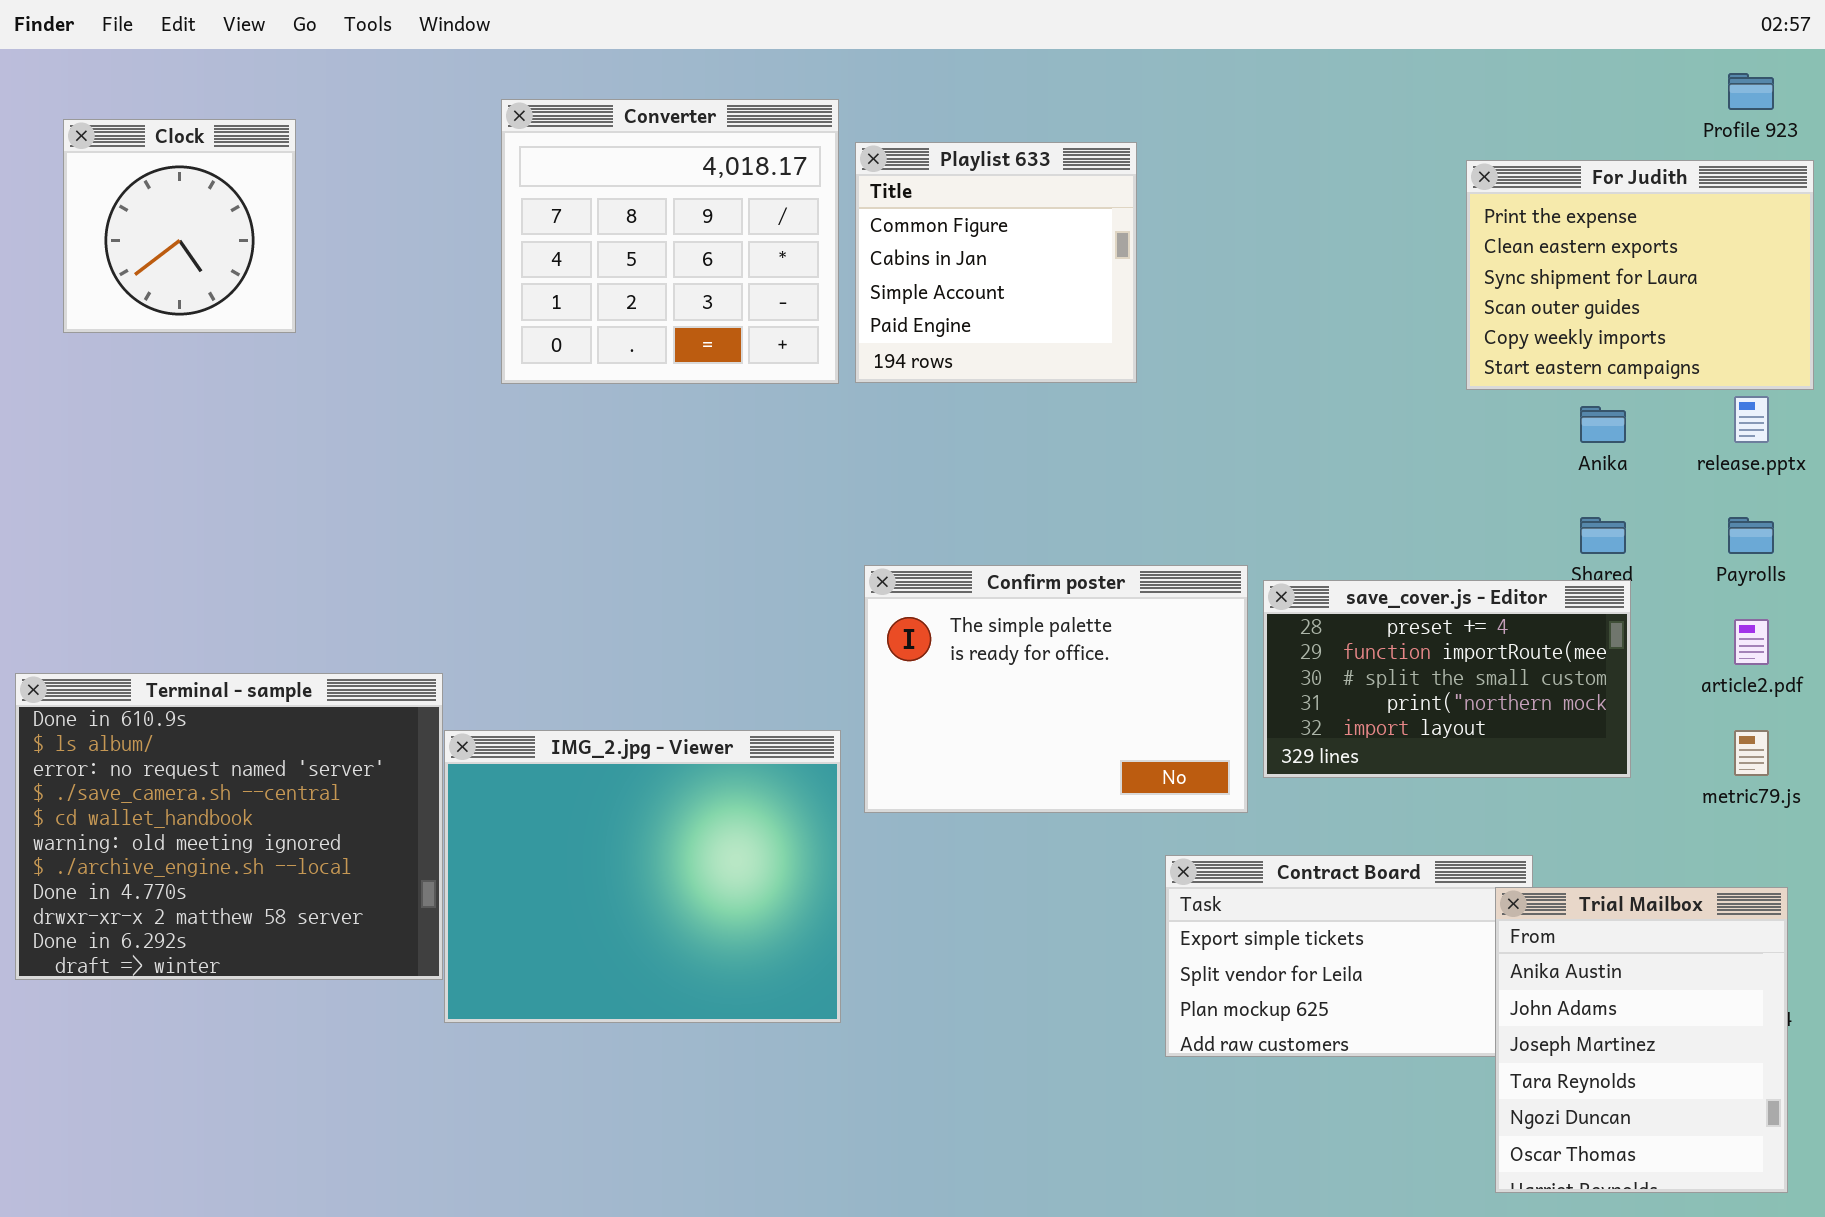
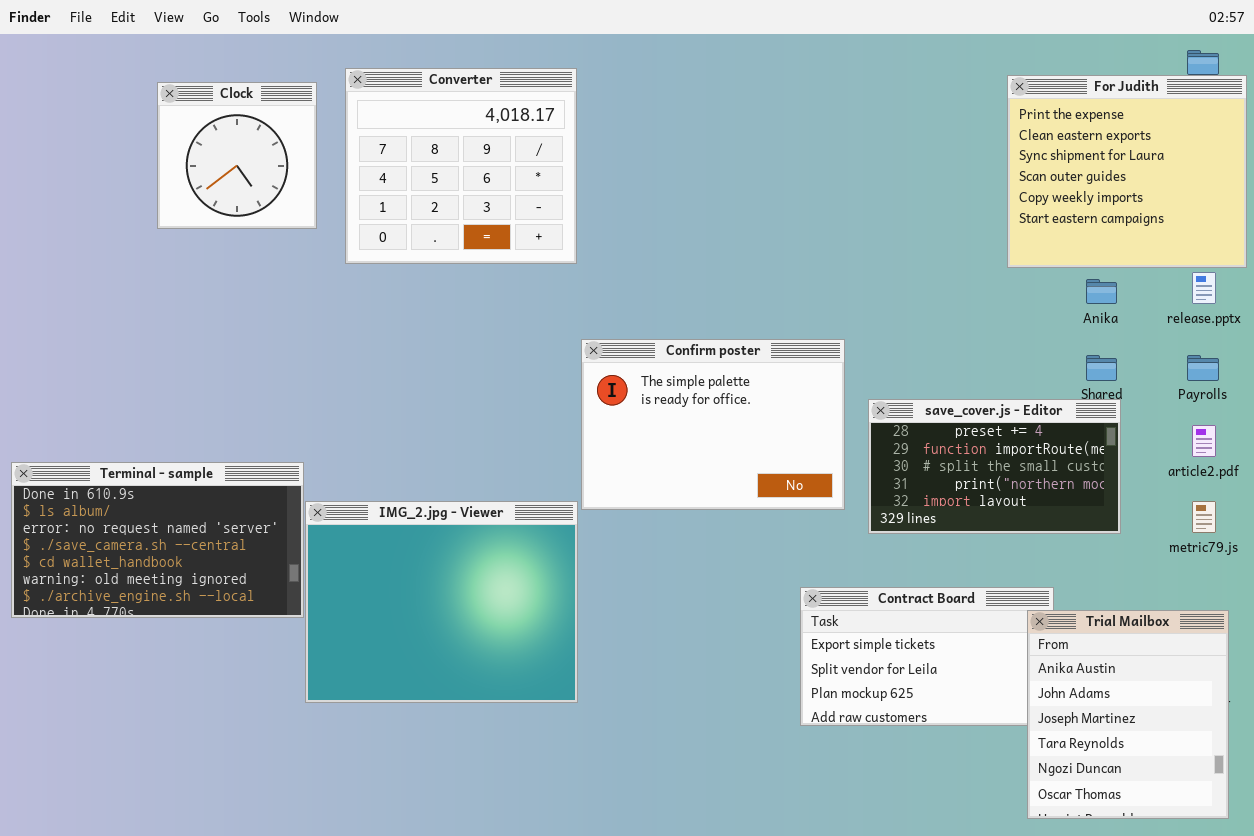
Clock: [63,119,296,333] -> [157,82,317,229], moved
Playlist 633: [855,142,1137,383] -> none, closed
For Judith: [1466,160,1814,390] -> [1007,75,1247,268], resized
Confirm poster: [864,565,1248,813] -> [581,339,845,510], moved
Terminal - sample: [15,673,443,980] -> [11,462,304,618], resized

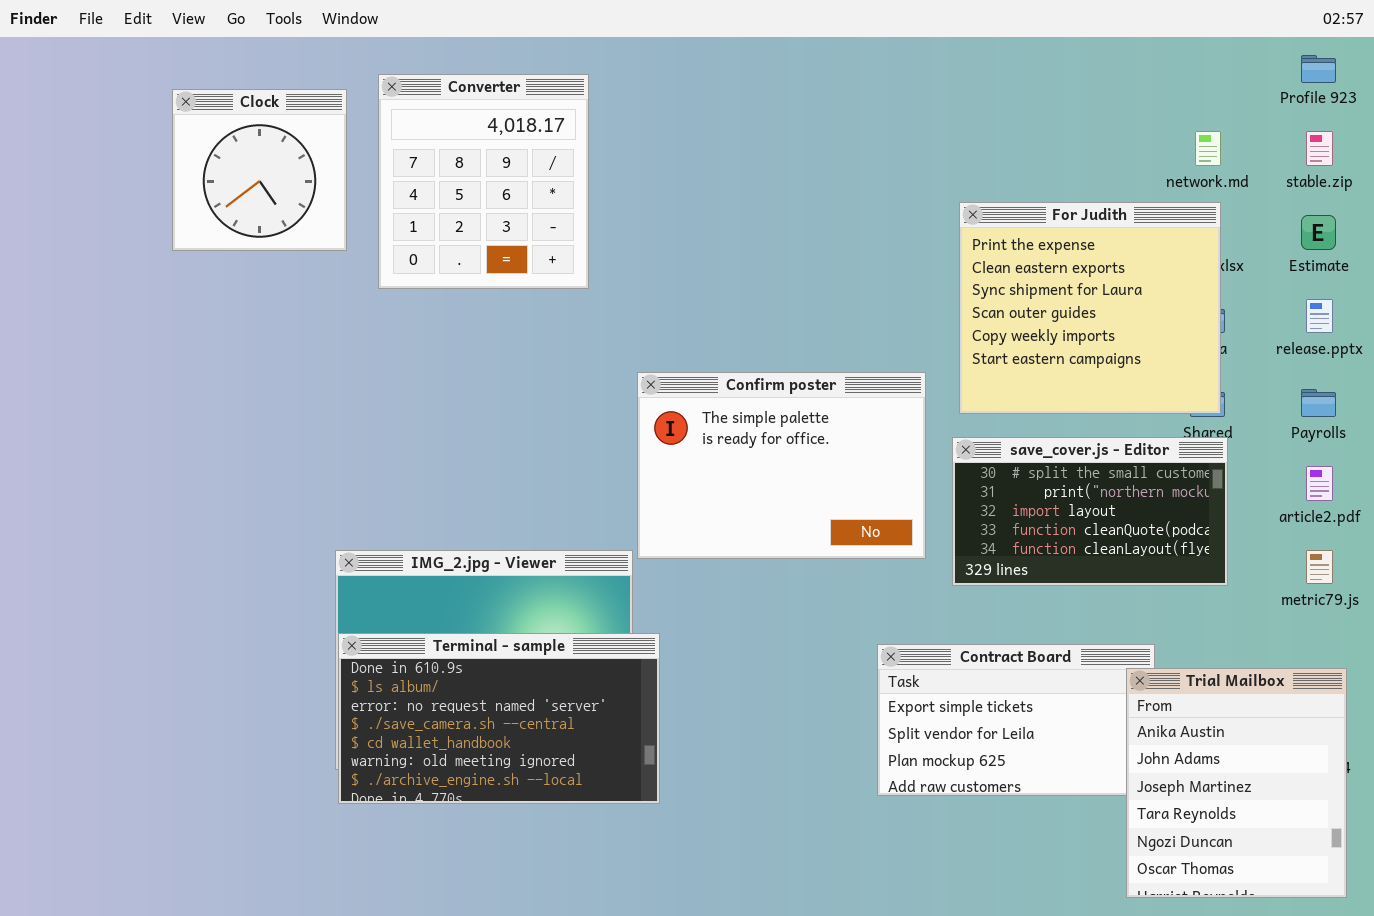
Converter: [345,68,577,264] -> [378,74,589,289], resized
For Judith: [1007,75,1247,268] -> [959,202,1221,414], moved
save_cover.js - Editor: [868,399,1121,534] -> [952,437,1228,586], scrolled down 2 rows
Terminal - sample: [11,462,304,618] -> [338,633,660,804], moved

